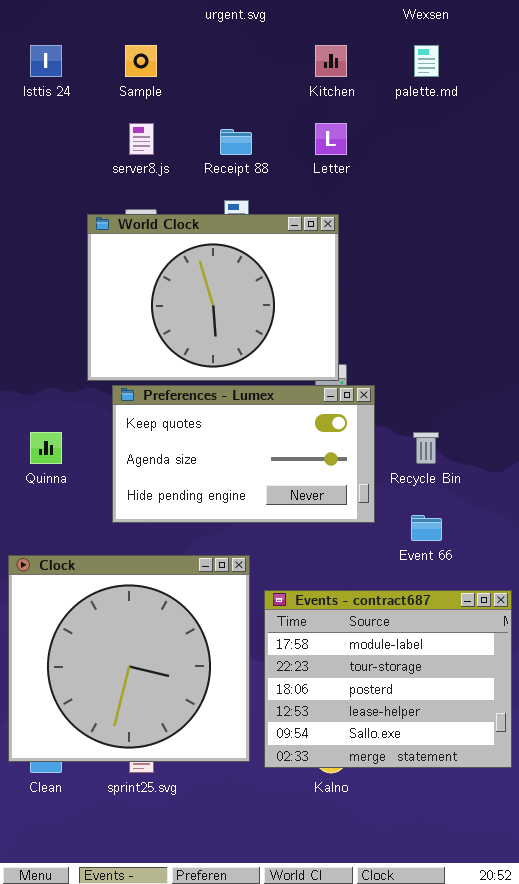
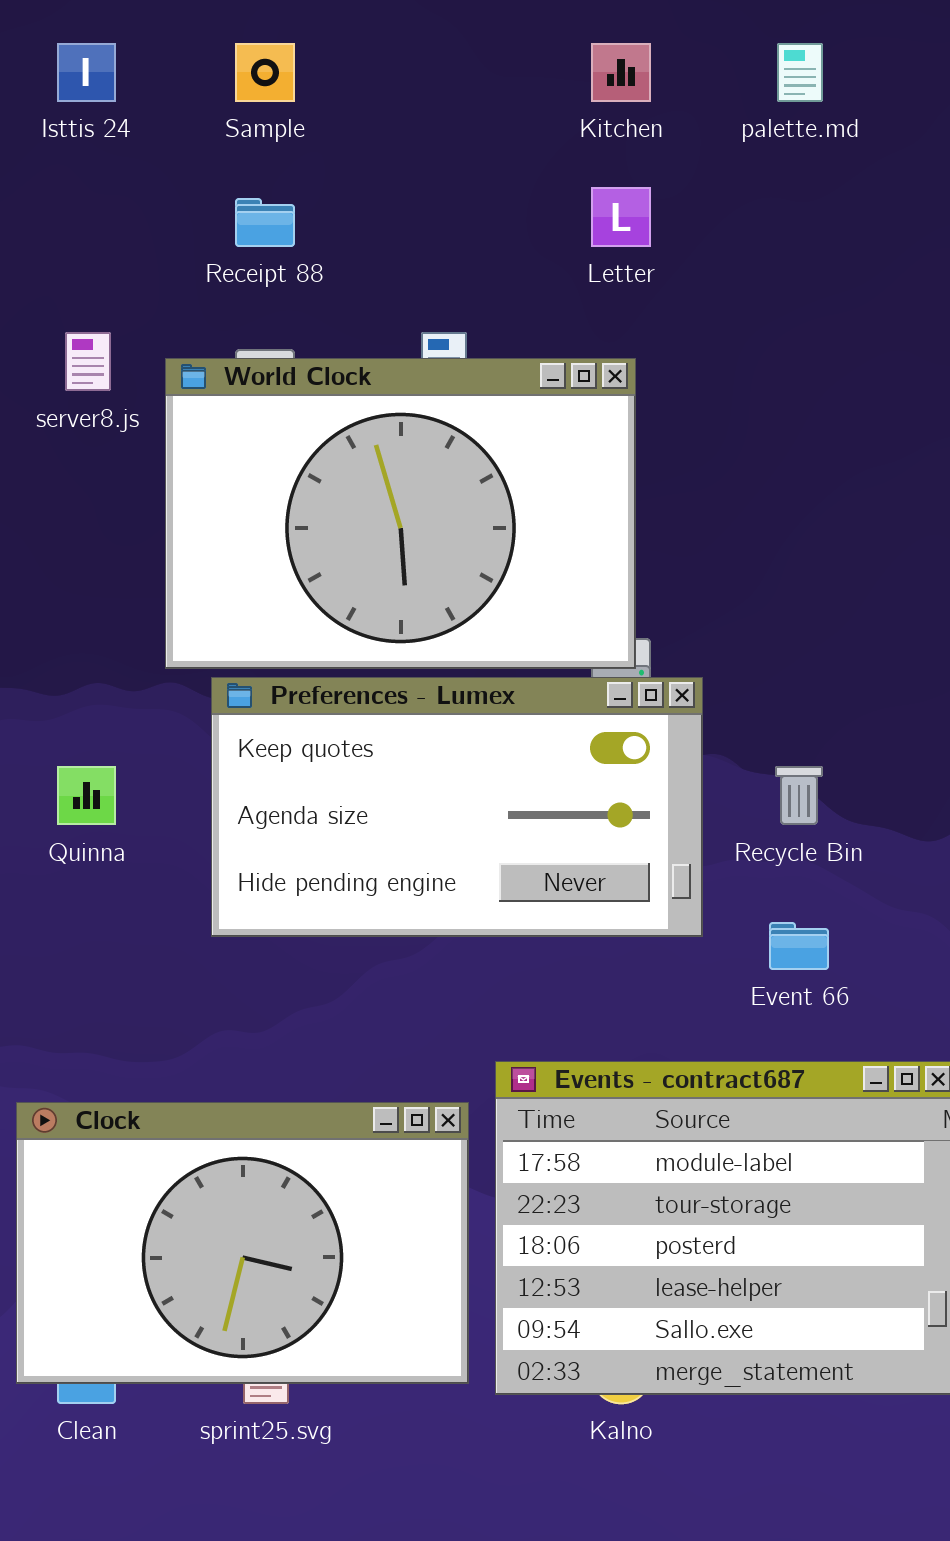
server8.js: [129,123,154,155] -> [65,332,111,391], moved
Receipt 88: [220,129,252,155] -> [235,198,295,247], moved
Clock: [8,555,250,762] -> [16,1102,469,1384], resized

